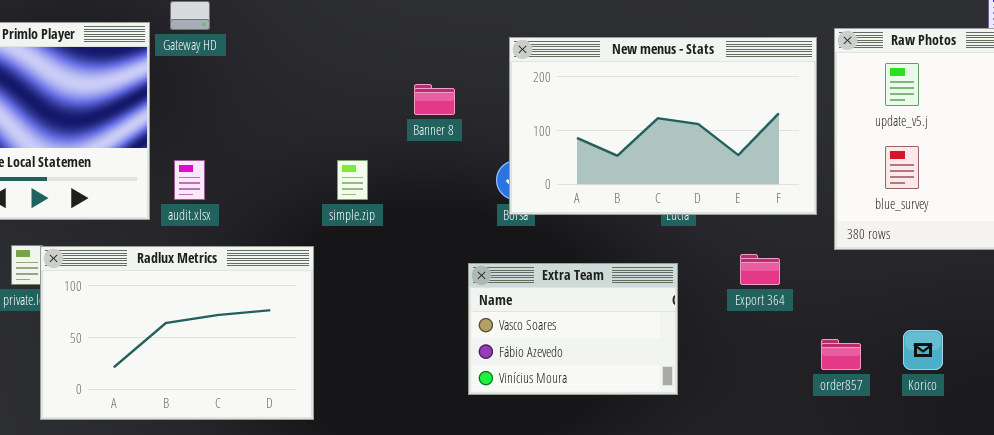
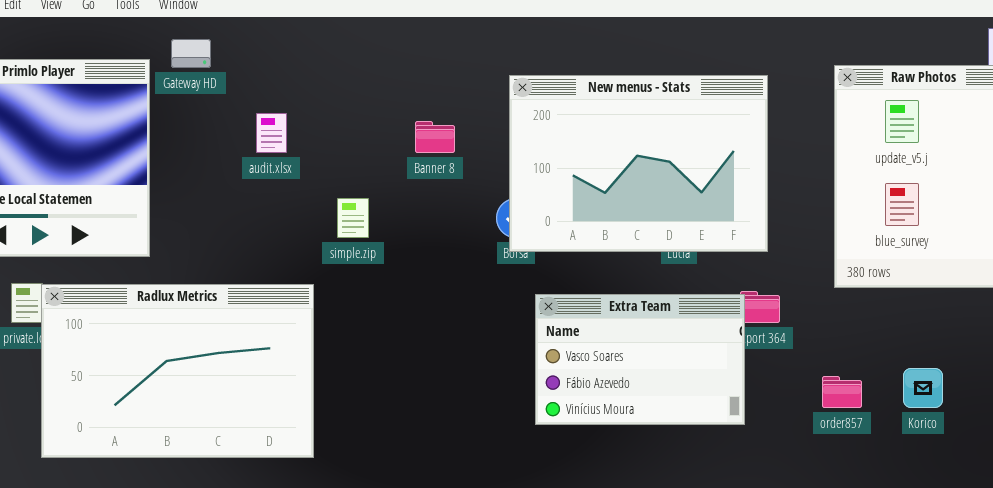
New menus - Stats: [509,37,817,215] -> [509,75,768,252], resized
audit.xlsx: [174,160,205,200] -> [256,113,287,153], moved
Extra Team: [468,263,678,395] -> [535,294,745,425], moved

